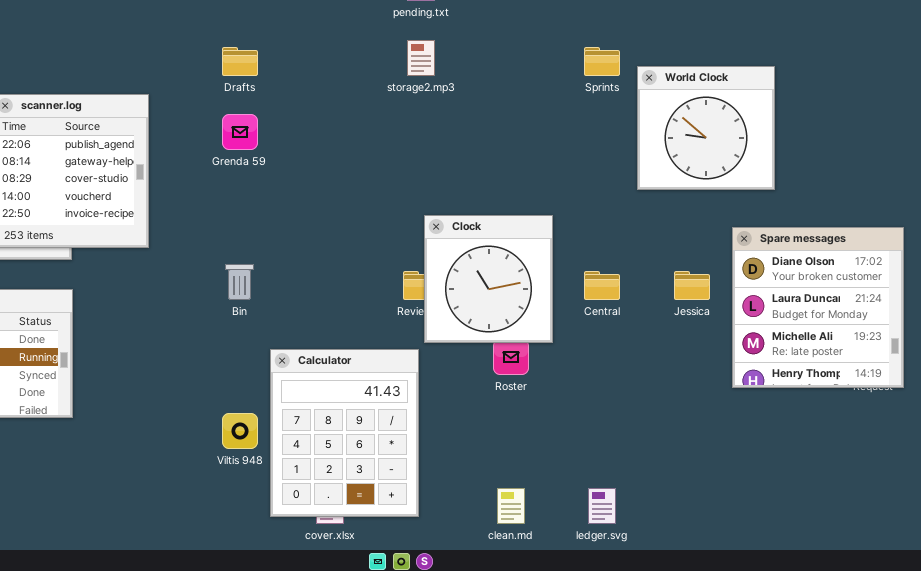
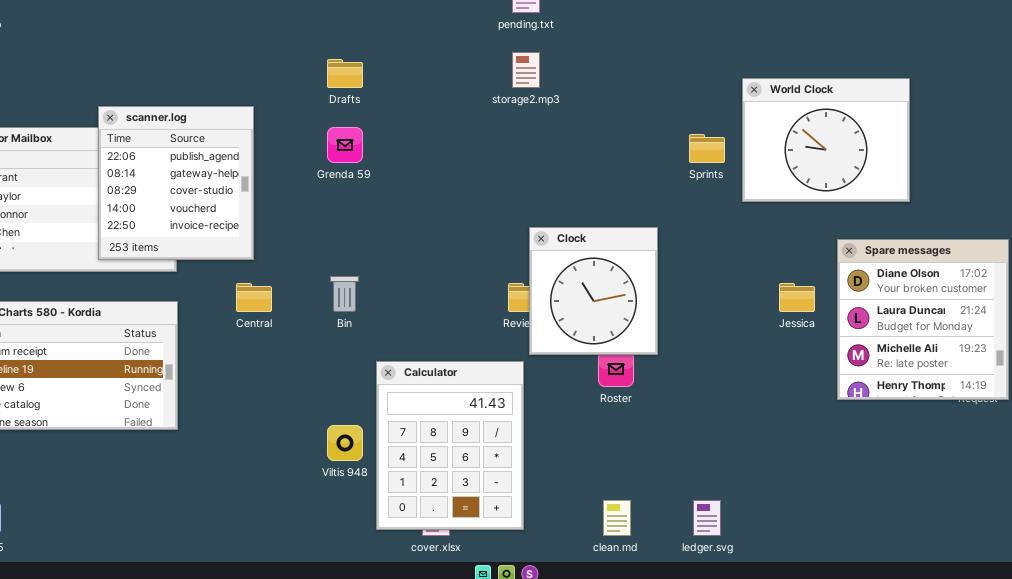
Sprints: [584,47,620,76] -> [689,134,725,163], moved
World Clock: [637,66,775,190] -> [742,78,910,202], resized
Central: [584,271,620,300] -> [236,283,272,312], moved

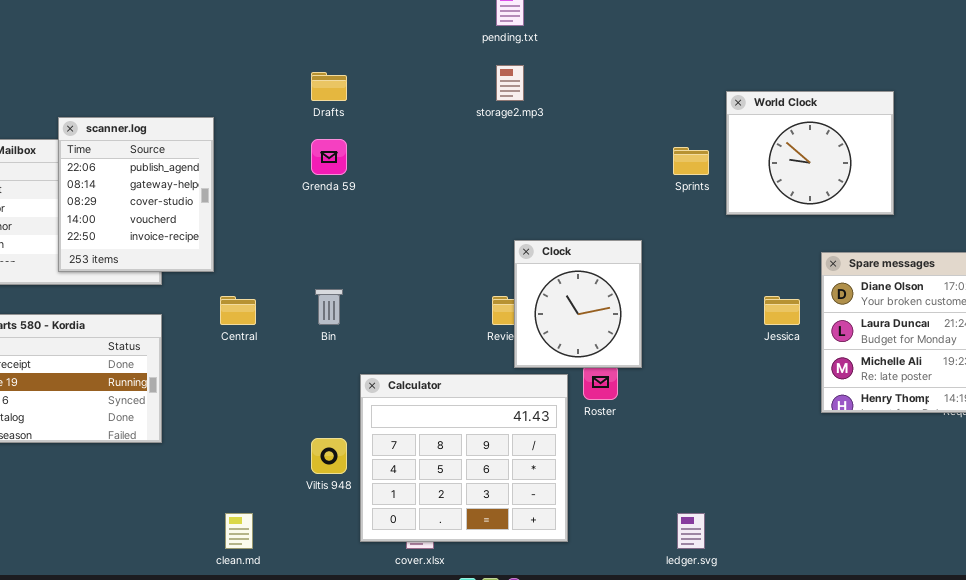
scanner.log: [98,106,254,260] -> [58,117,214,272], moved
Calculator: [376,361,524,530] -> [360,374,568,542], resized
clean.md: [603,500,631,536] -> [225,513,253,549], moved

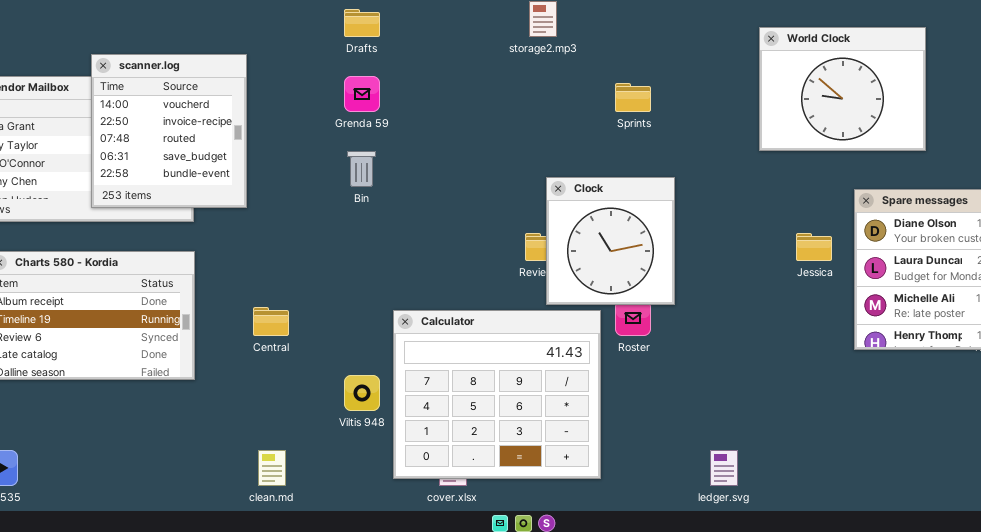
scanner.log: [58,117,214,272] -> [91,54,247,208], scrolled down 3 rows
Sprints: [673,147,709,175] -> [615,83,651,112], moved
Bin: [315,289,343,325] -> [347,151,376,187], moved
Central: [220,296,256,325] -> [253,307,289,336], moved

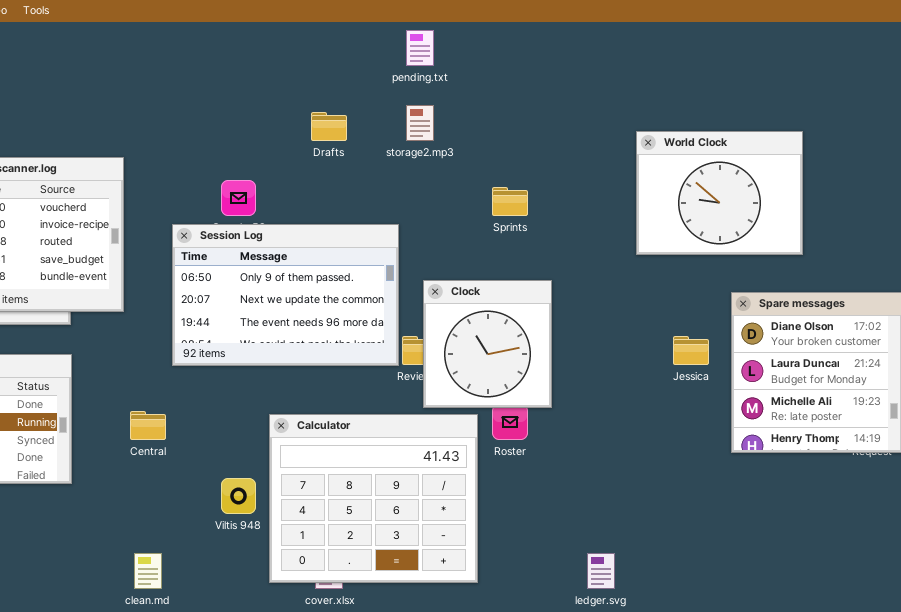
Drafts: [344,9,380,37] -> [311,112,347,141], moved
Session Log: none -> [172,224,399,366], opened

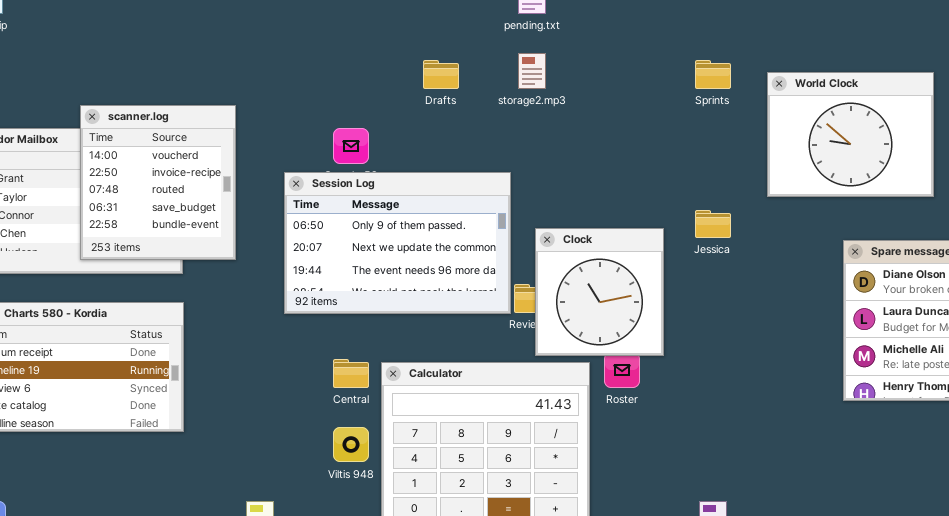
World Clock: [636,131,803,255] -> [767,72,934,197], moved
Sprints: [492,187,528,216] -> [695,60,731,89], moved
Jessica: [673,336,709,365] -> [695,210,731,238], moved
Central: [130,411,166,440] -> [333,359,369,388], moved

